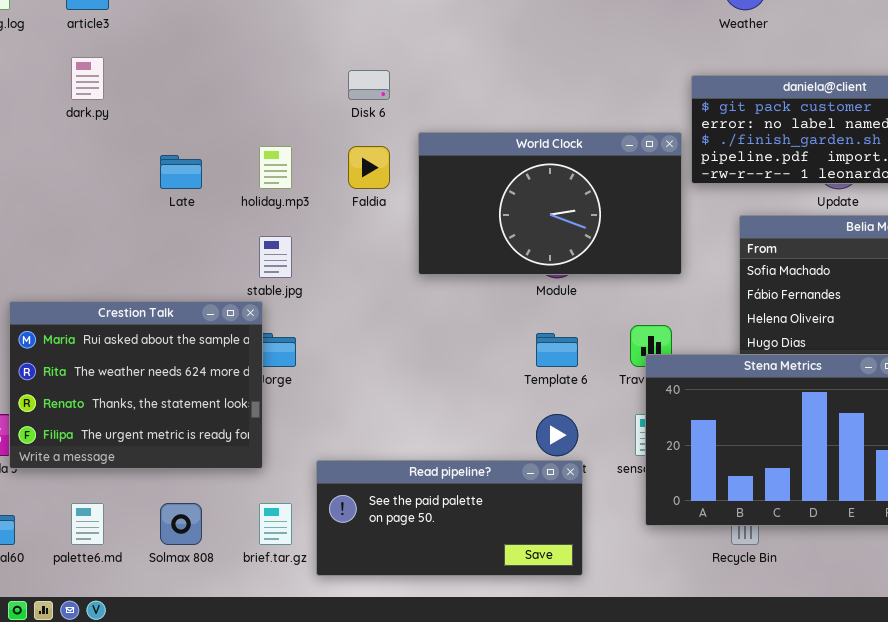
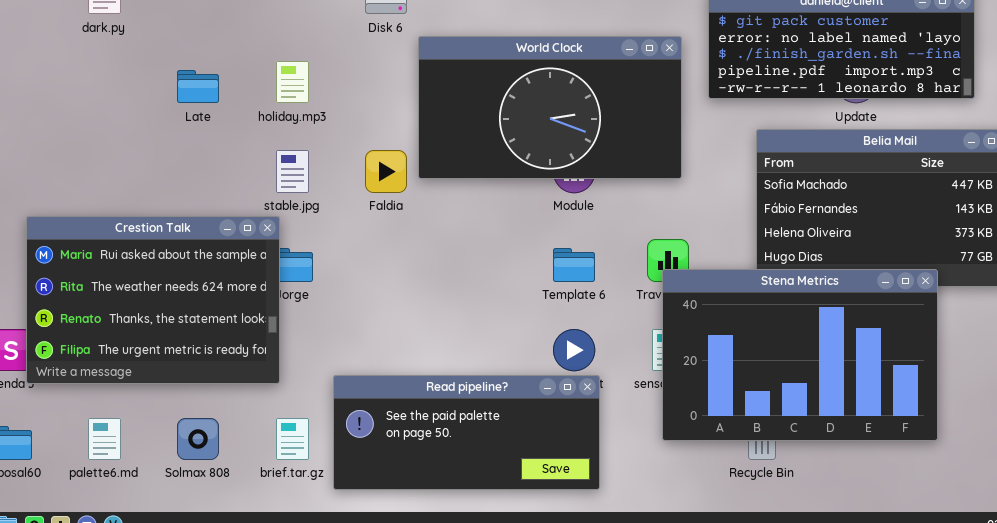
World Clock: [418,132,682,275] -> [418,36,682,179], moved
Faldia: [348,146,390,189] -> [365,150,407,193], moved

